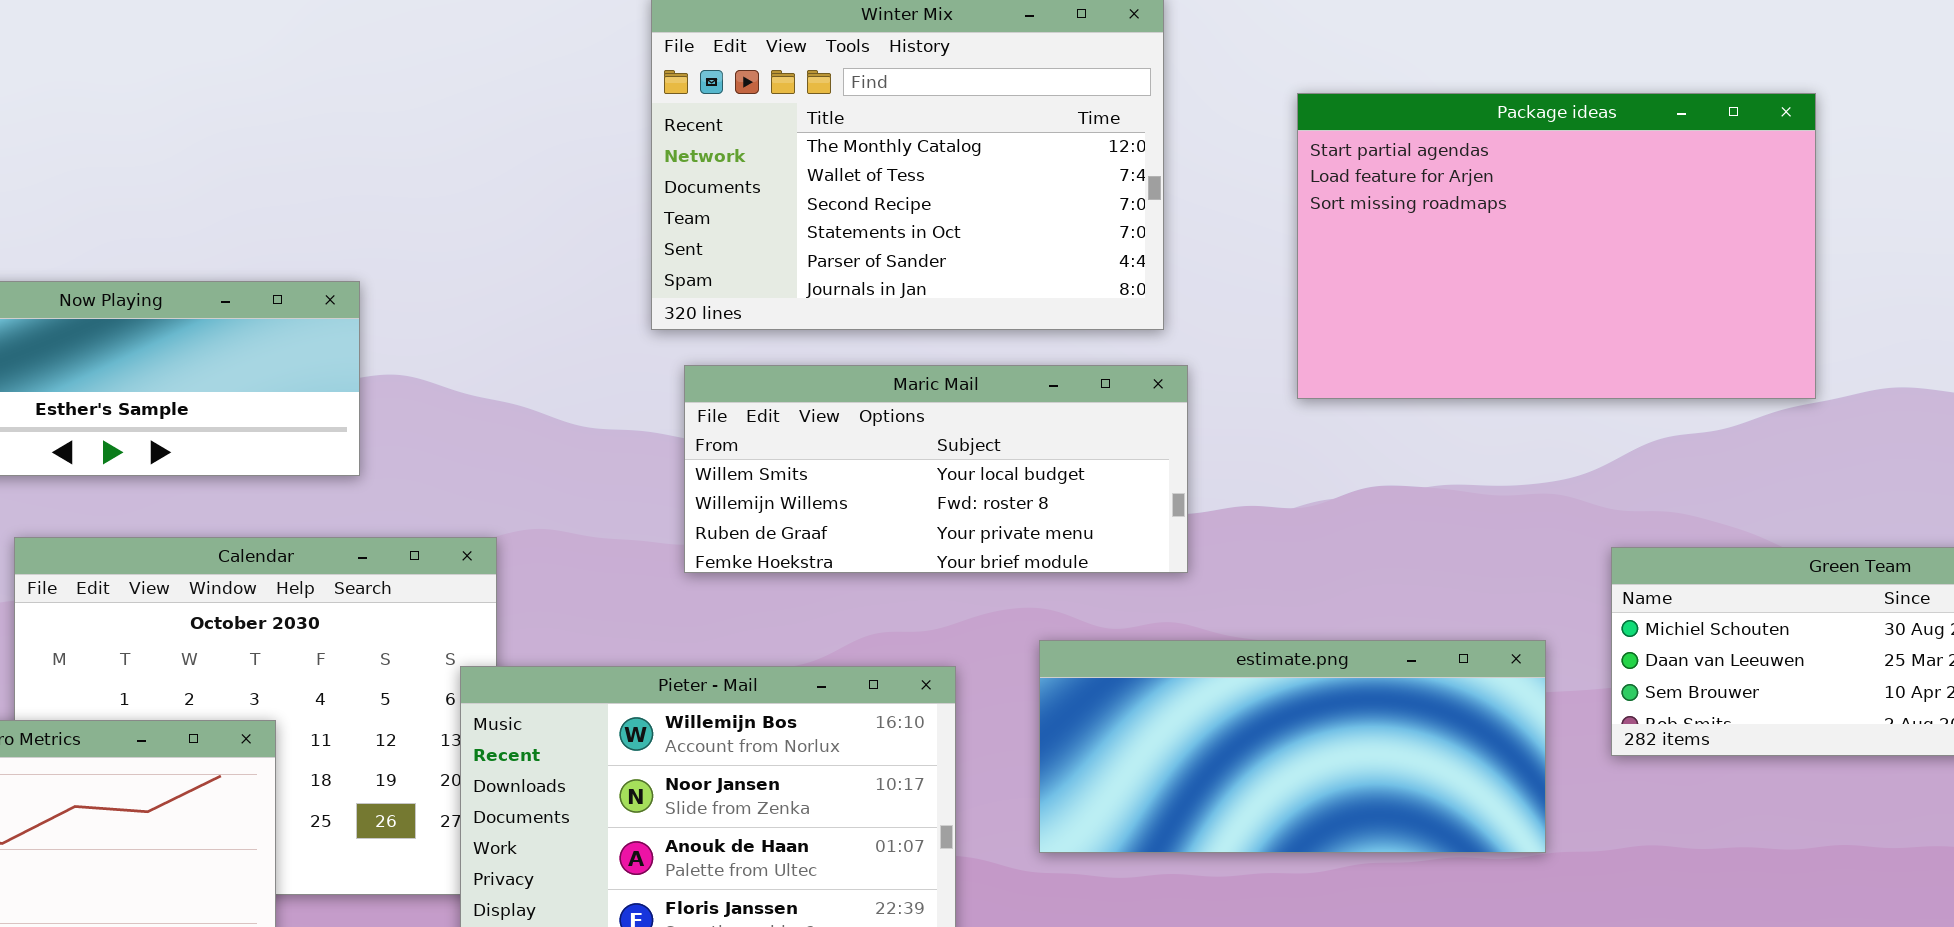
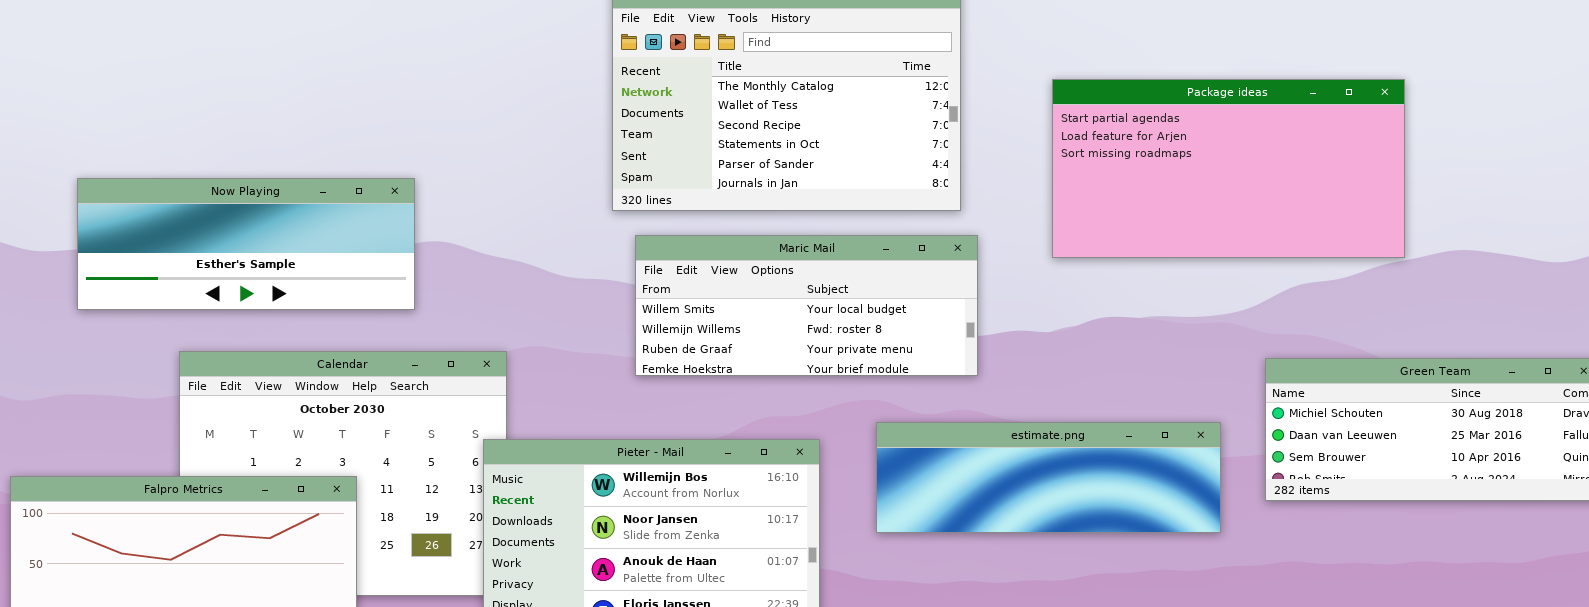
Package ideas: [1297,93,1816,399] -> [1052,79,1405,258], resized
estimate.png: [1039,640,1546,853] -> [876,422,1221,533], resized

